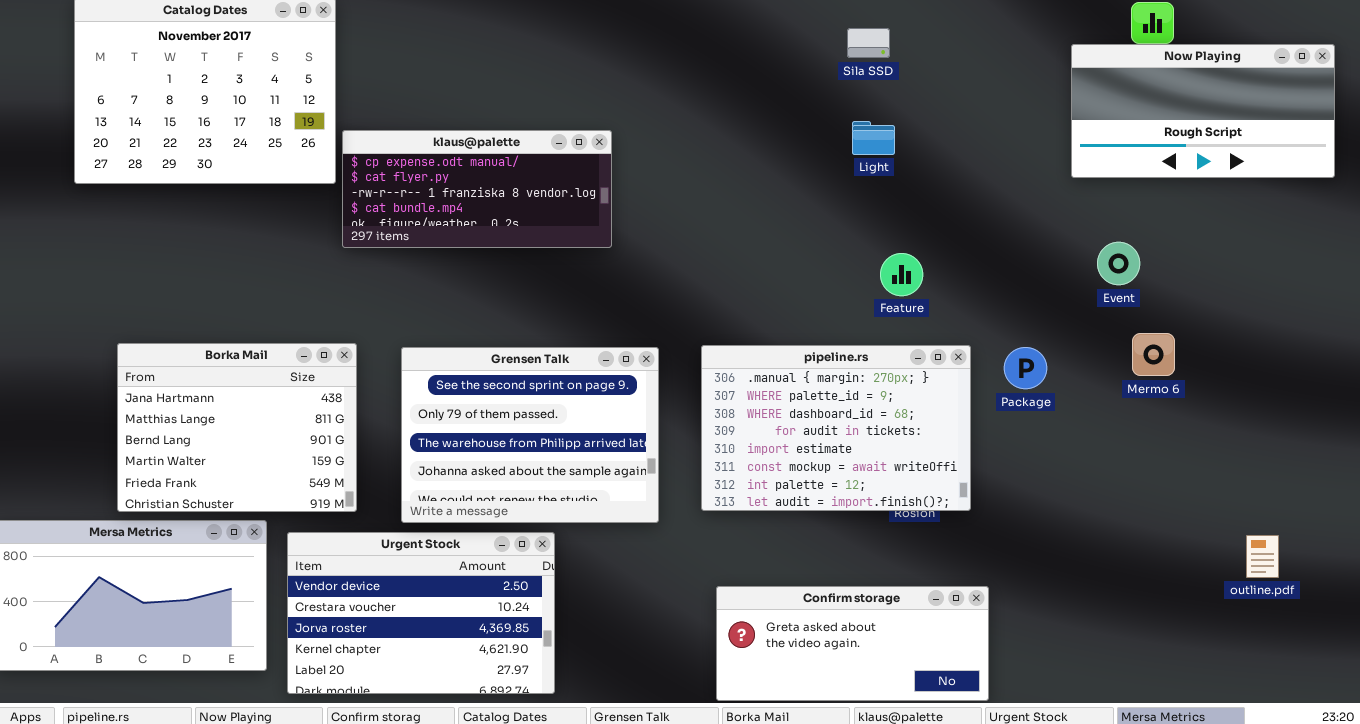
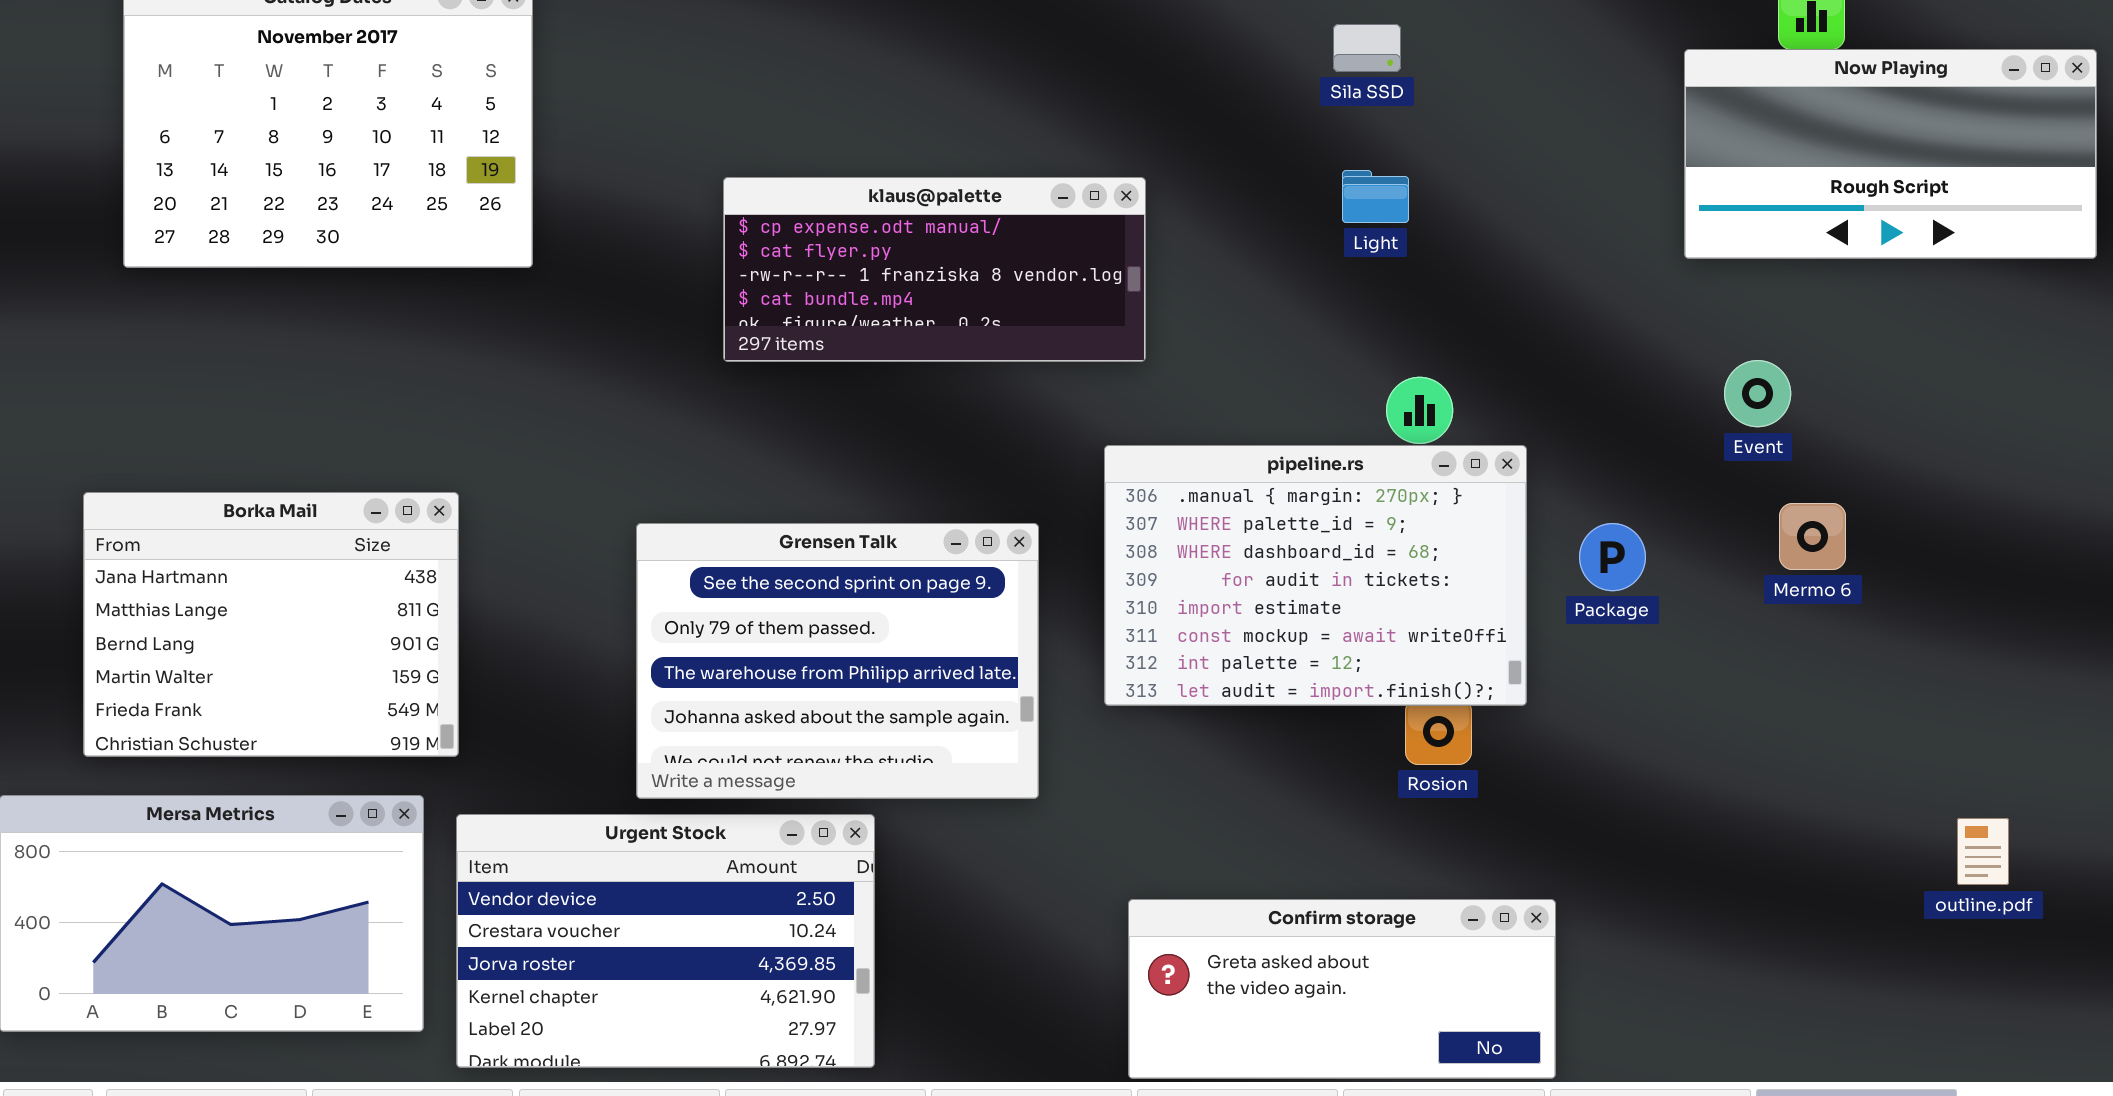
klaus@palette: [342,130,612,248] -> [723,177,1146,362], moved
Borka Mail: [117,343,357,512] -> [83,492,459,757], moved
pipeline.rs: [701,345,971,511] -> [1104,445,1527,706], moved

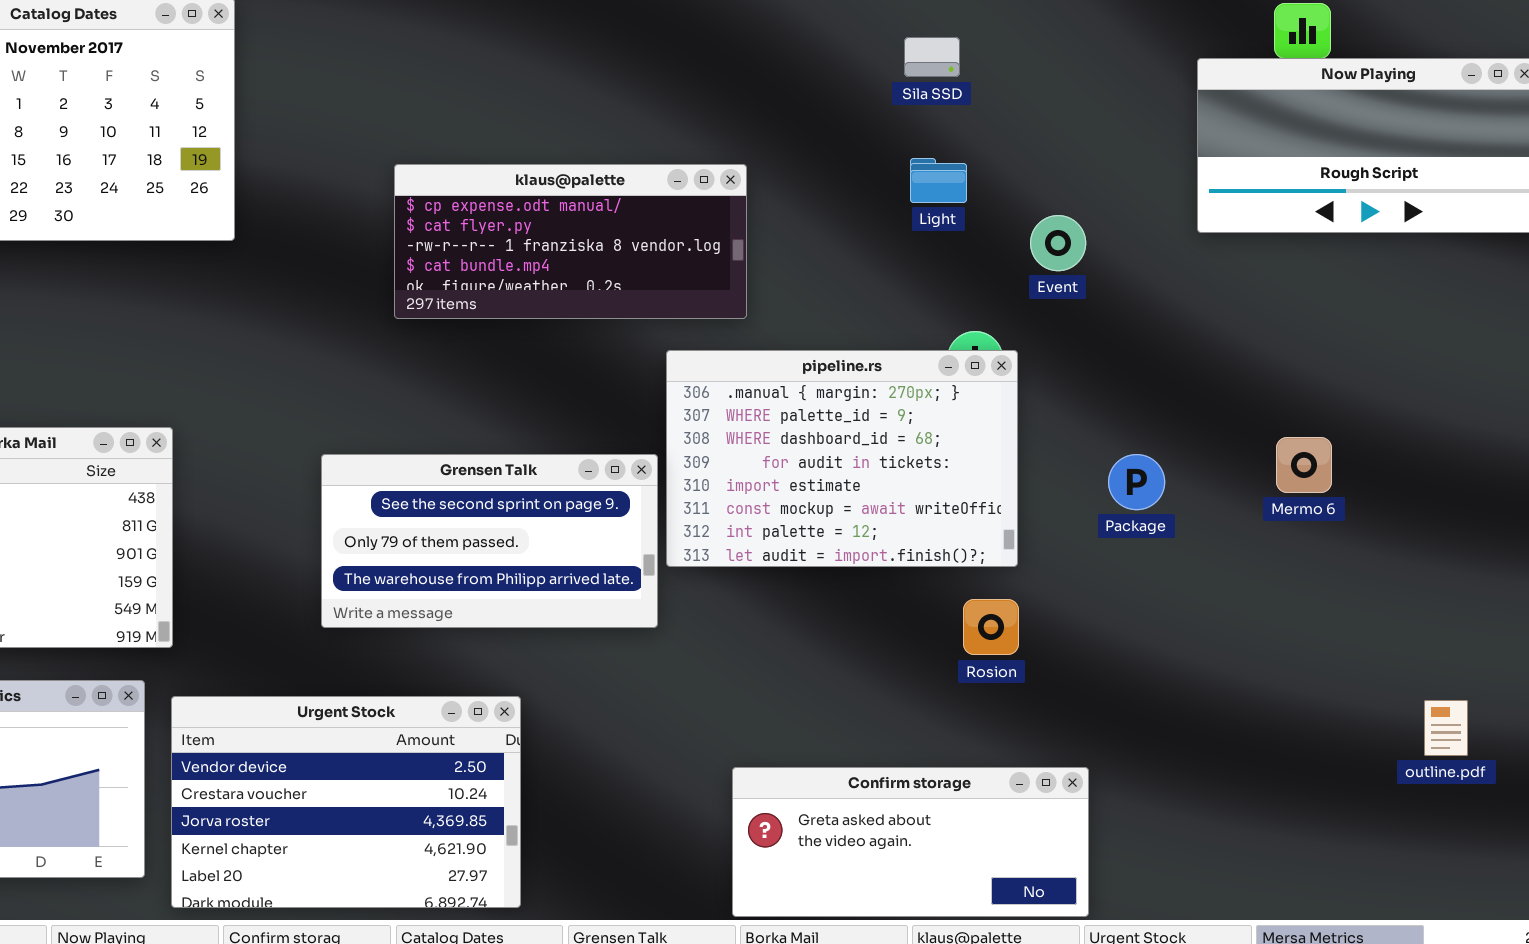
Event: [1724,360,1791,427] -> [1030,215,1086,271], moved
pipeline.rs: [1104,445,1527,706] -> [666,350,1018,567], moved
Grensen Talk: [636,523,1039,799] -> [321,454,658,628], resized

